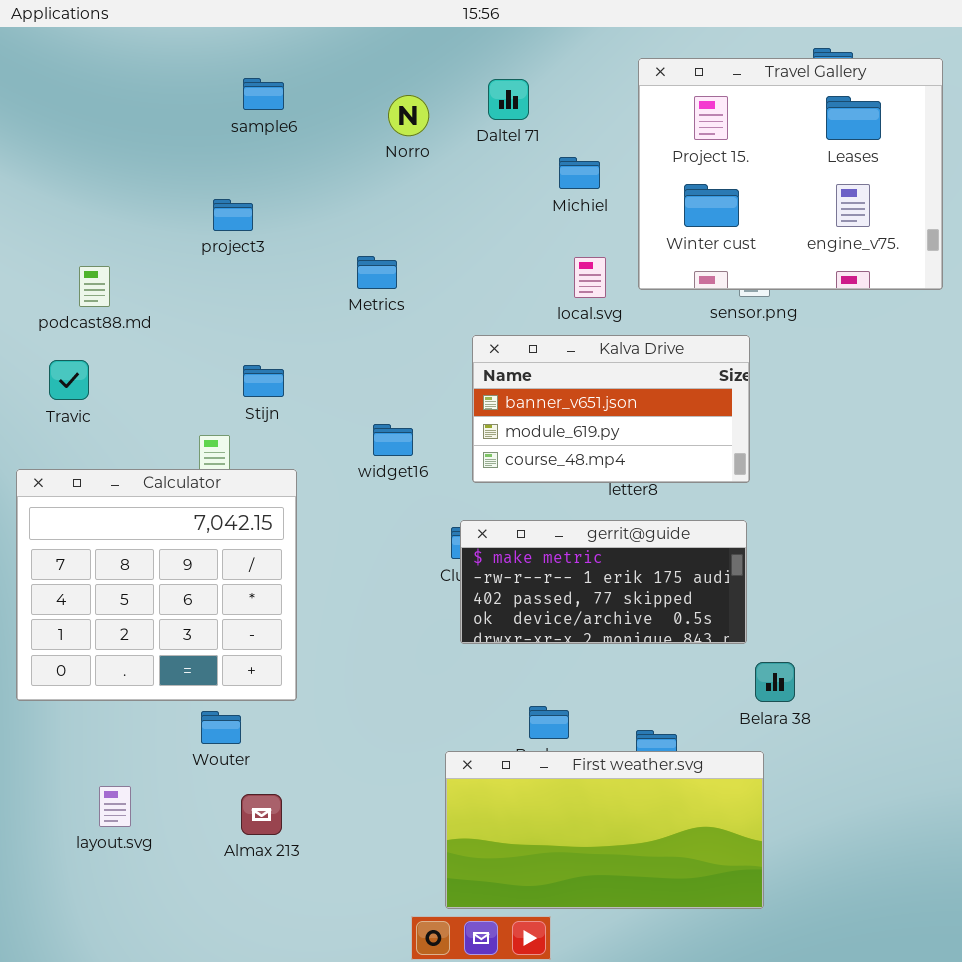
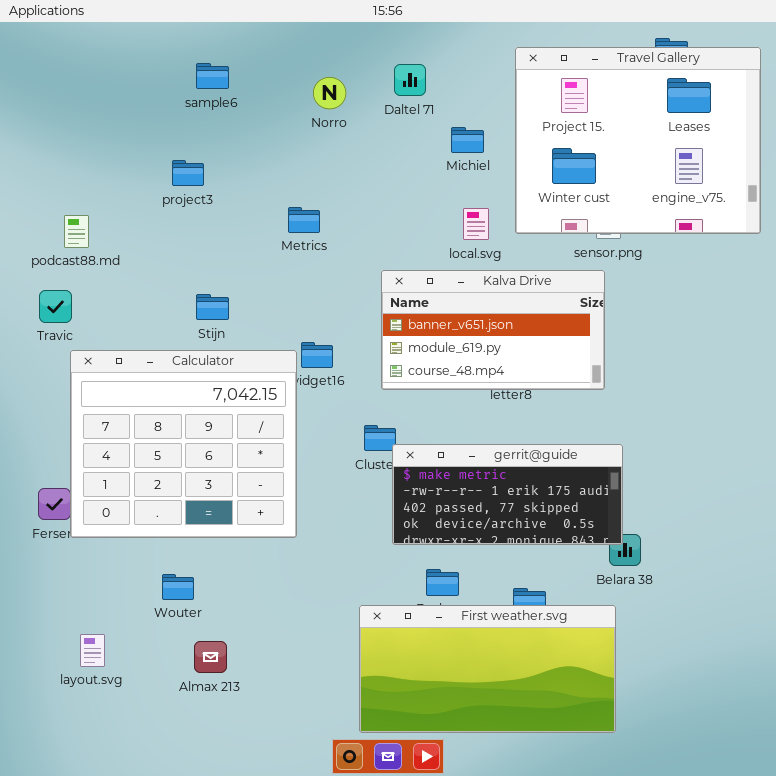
Calculator: [16,469,297,701] -> [70,350,297,538], moved
gerrit@guide: [460,520,747,644] -> [392,444,623,545], moved

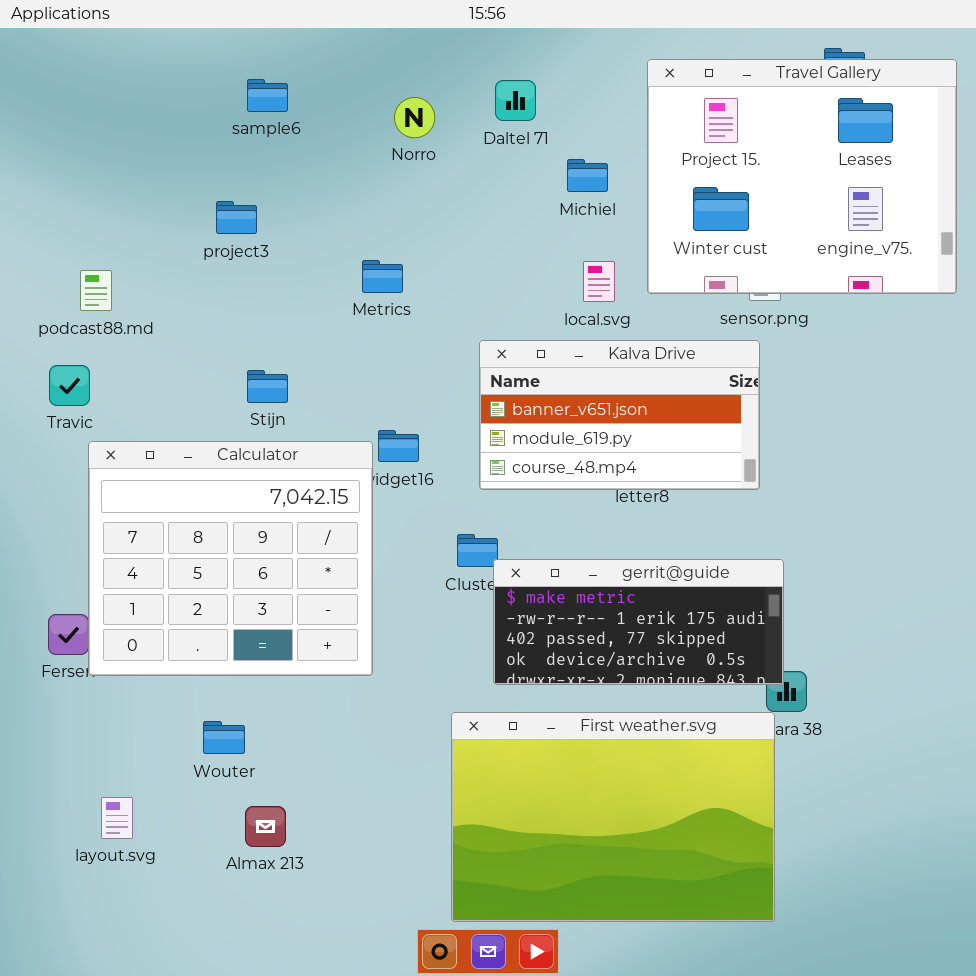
First weather.svg: [359,605,616,733] -> [451,712,775,922], resized

